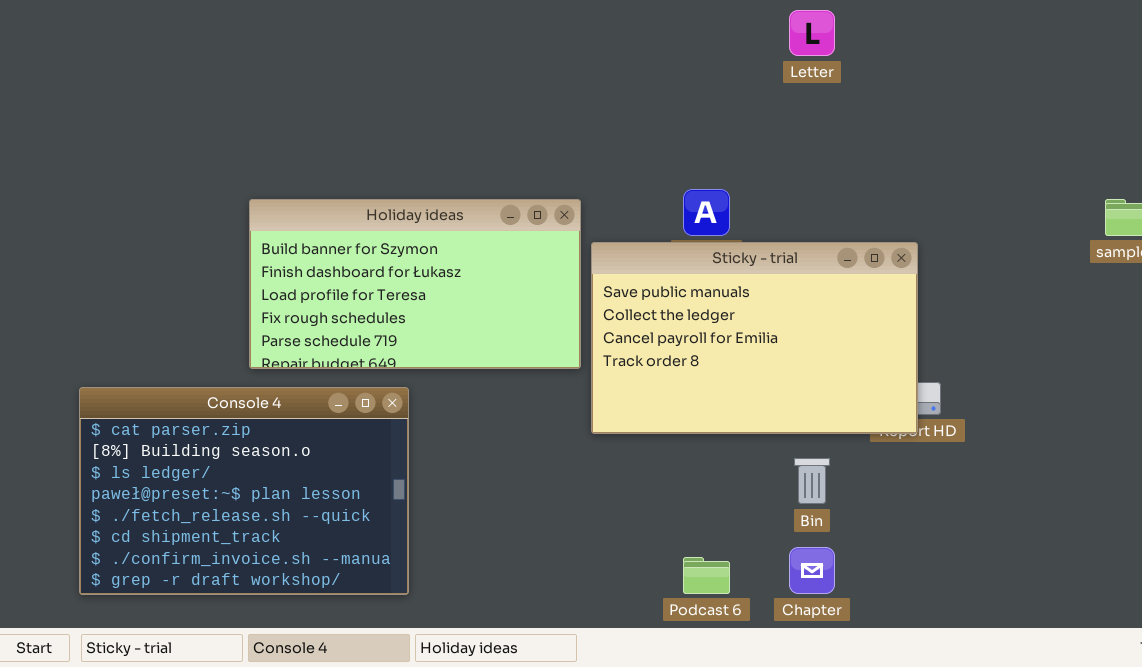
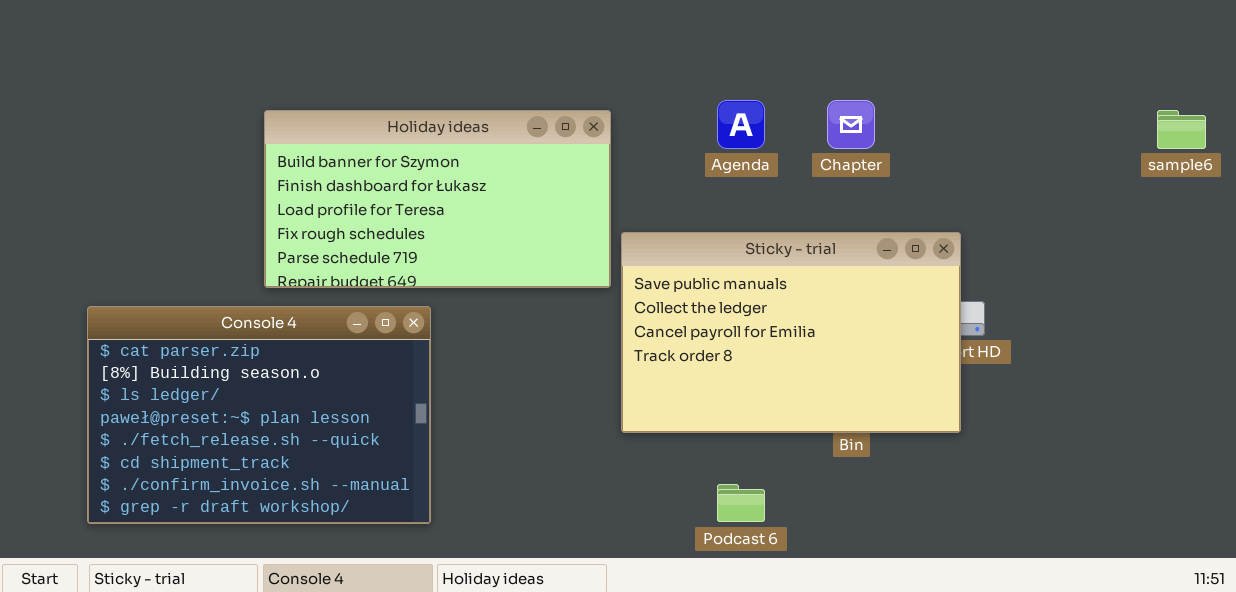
Sticky - trial: [591,242,918,434] -> [621,232,961,433], moved
Chapter: [789,547,835,594] -> [827,100,875,149], moved

